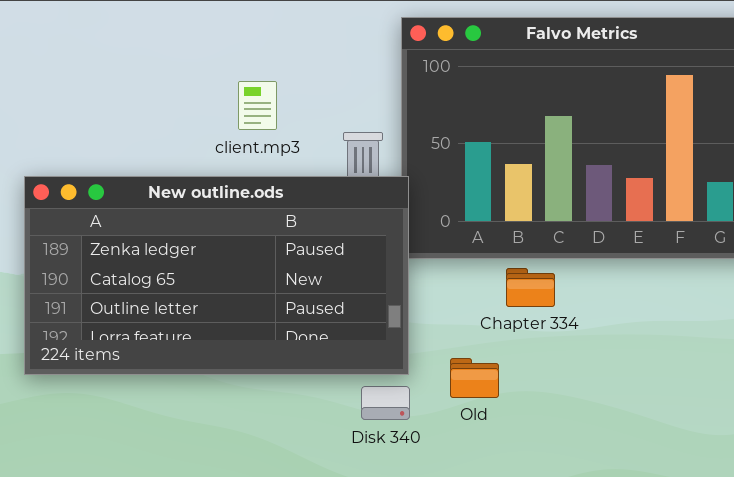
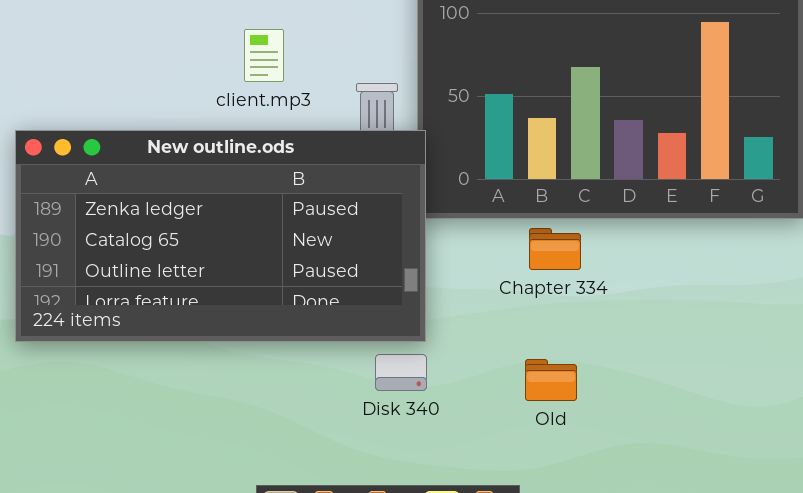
Old: [450,358,499,398] -> [525,359,577,401], moved

